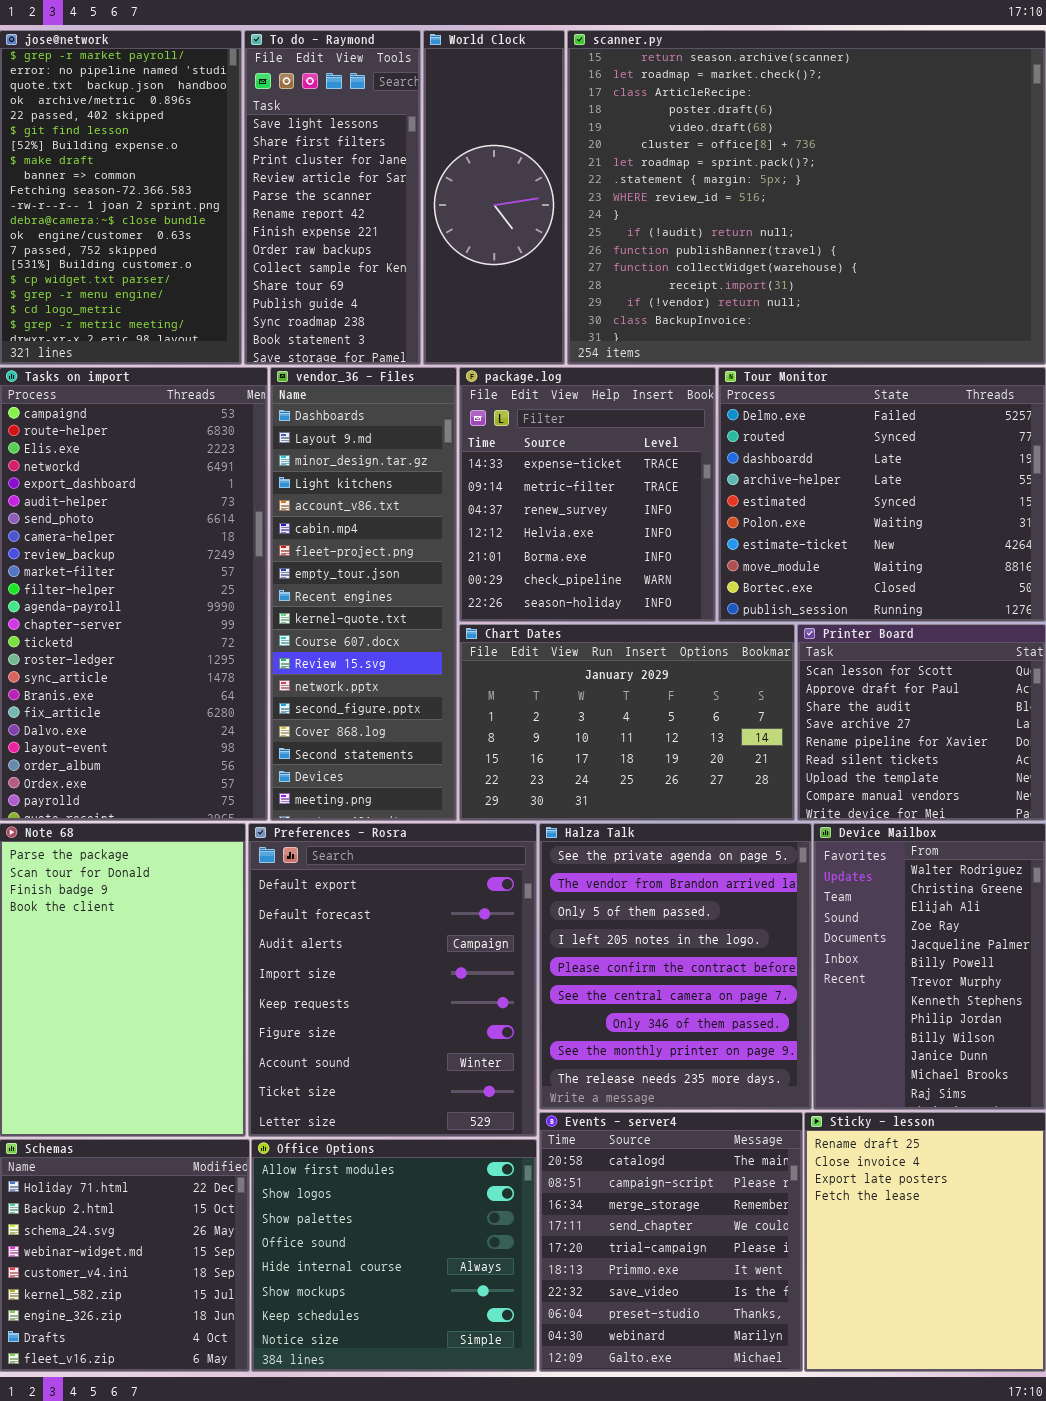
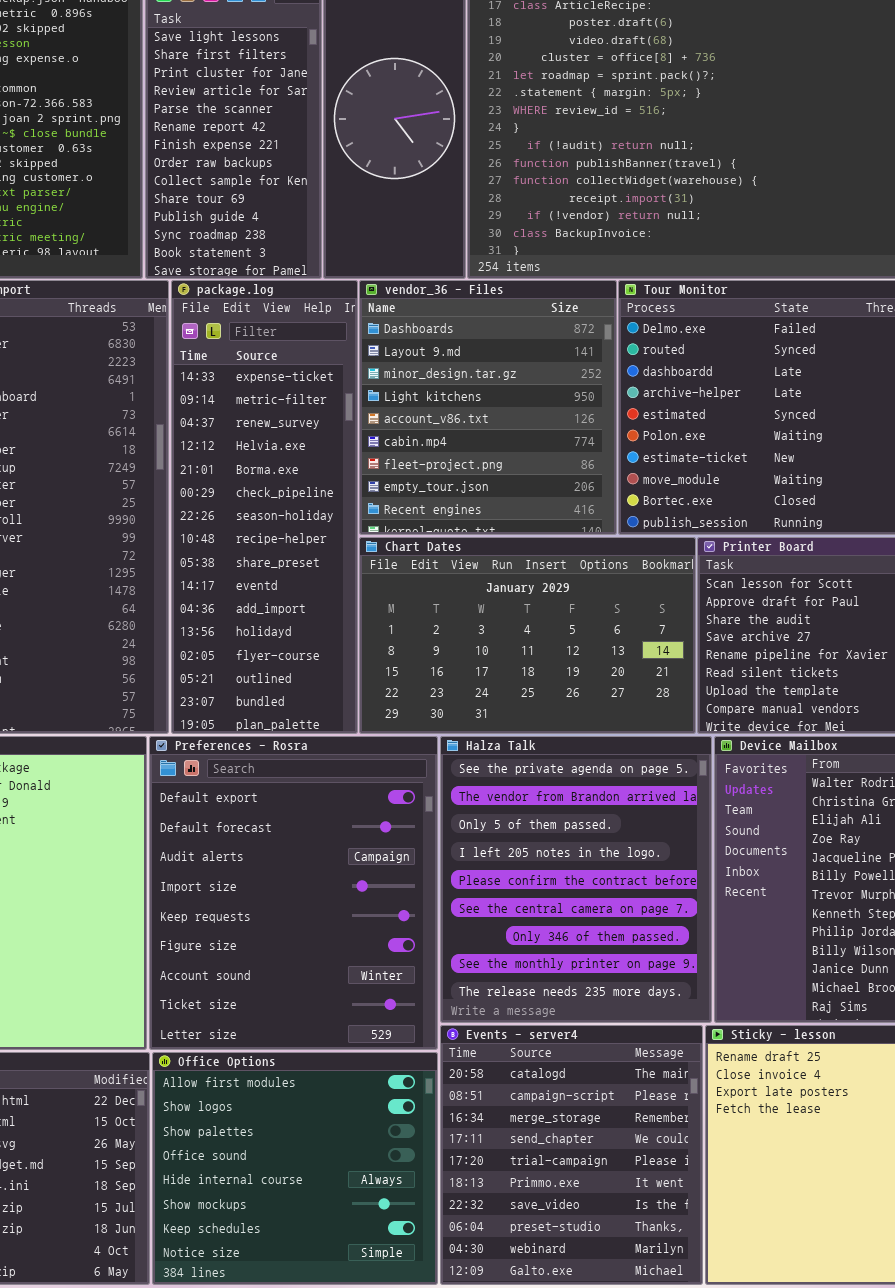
vendor_36 - Files: [270,367,457,821] -> [359,280,617,535], moved, resized
package.log: [459,367,716,622] -> [171,280,358,734], moved, resized

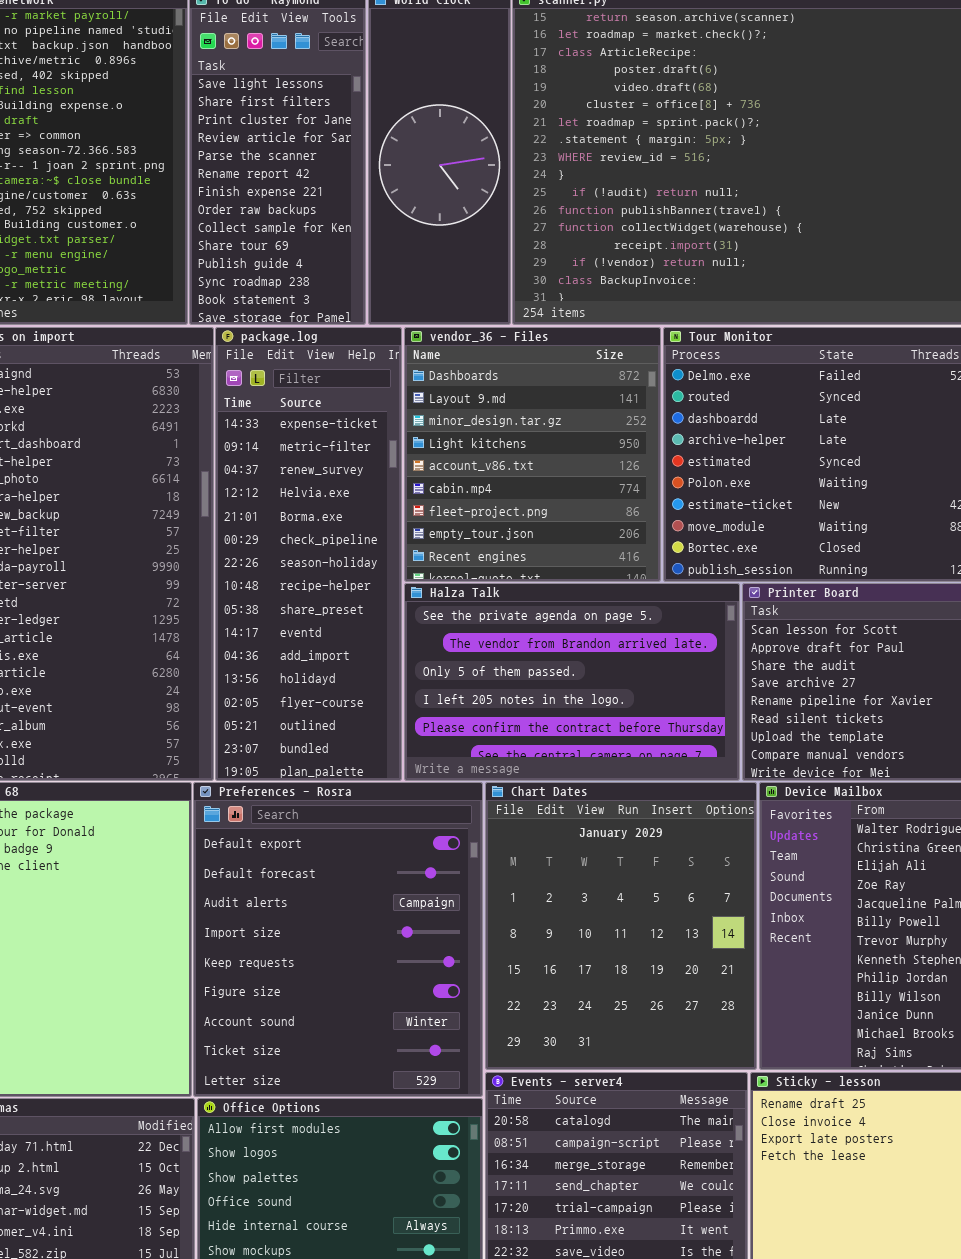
Chart Dates: [359,537,696,734] -> [485,782,757,1070], moved, resized
Halza Talk: [440,736,712,1023] -> [404,583,740,781], moved, resized

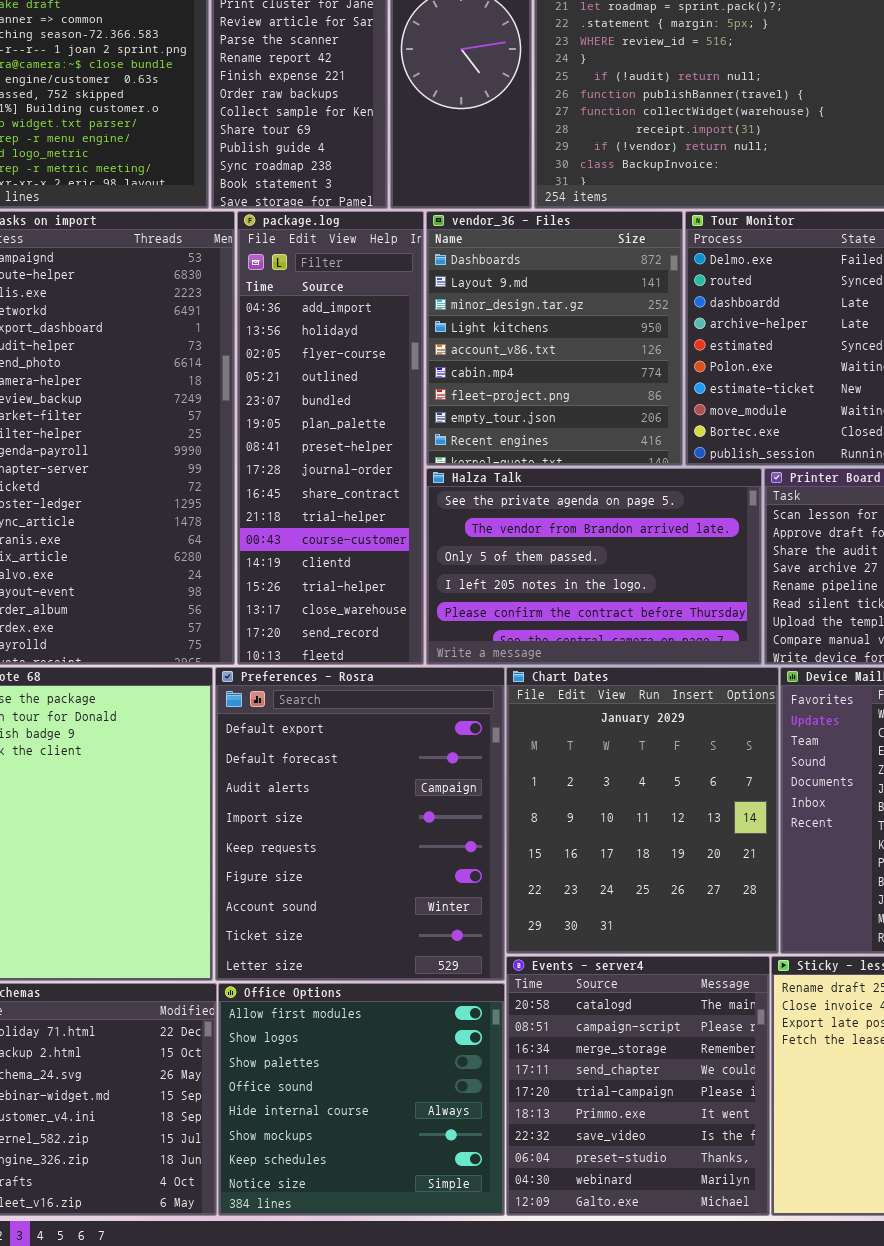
package.log: [215,327,402,781] -> [237,211,424,665], scrolled down 10 rows

